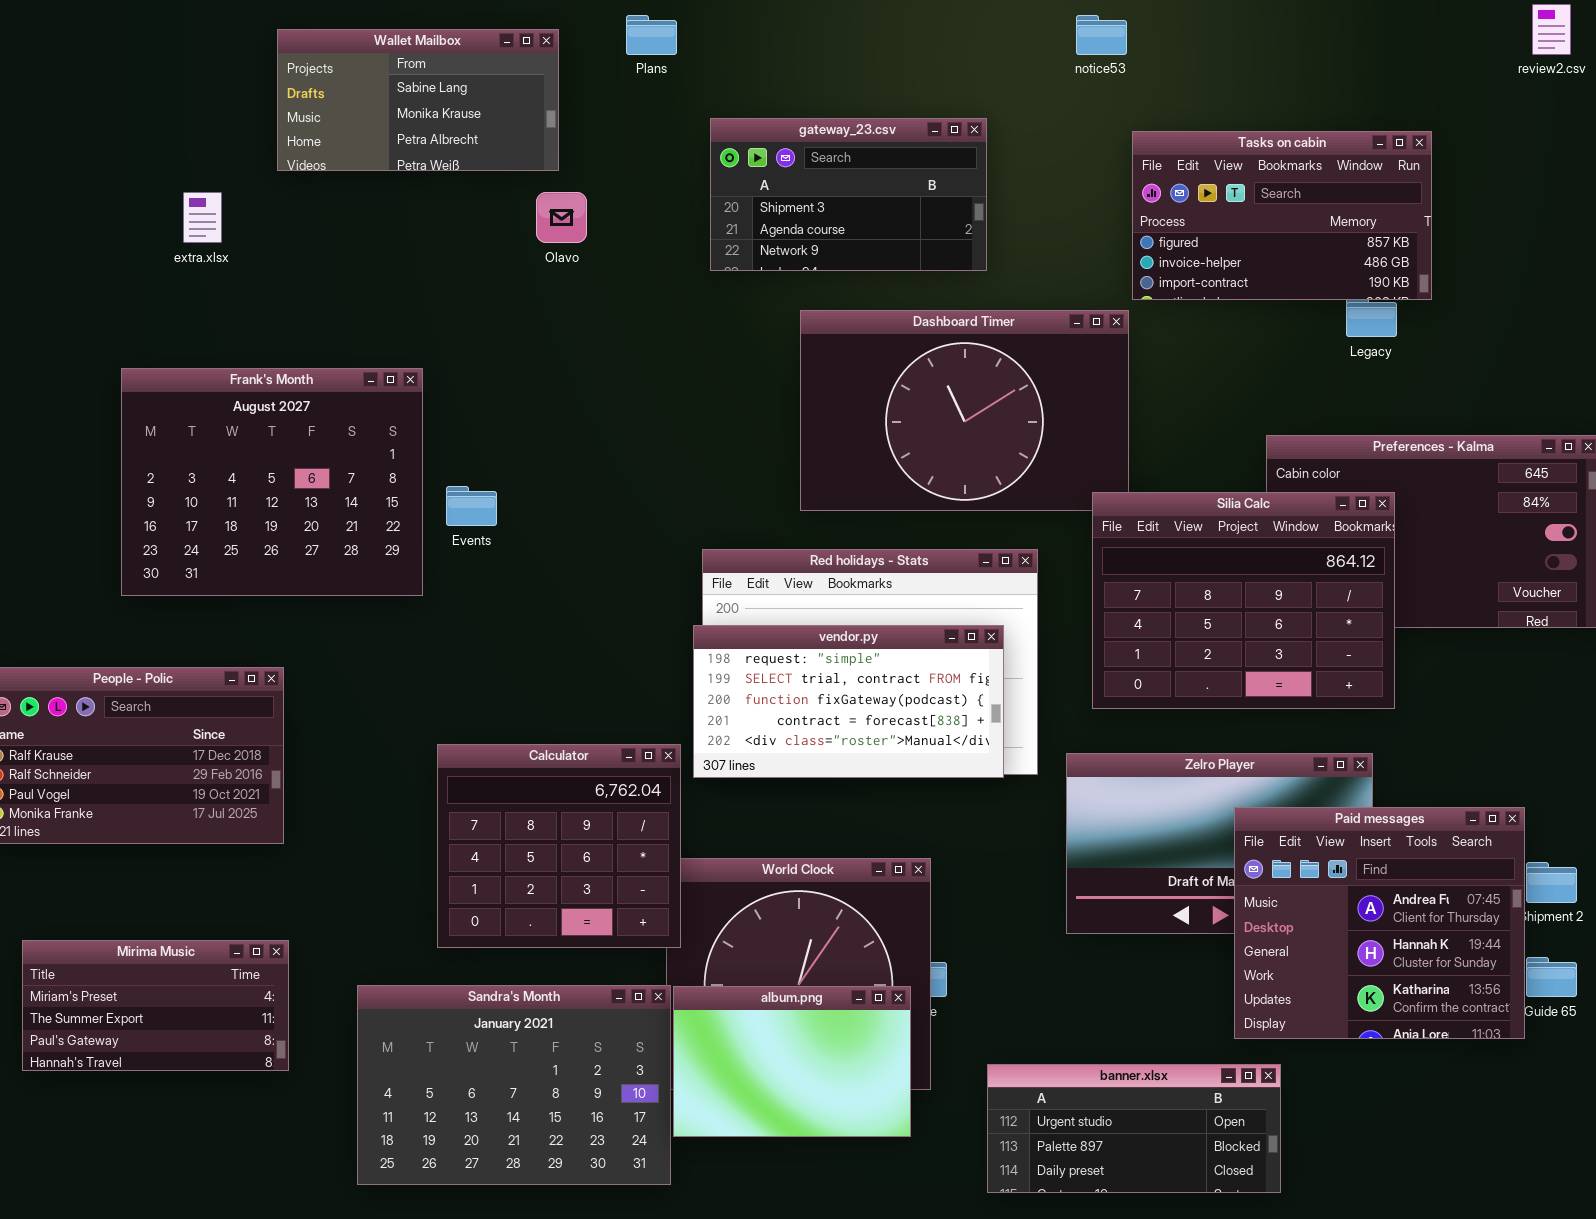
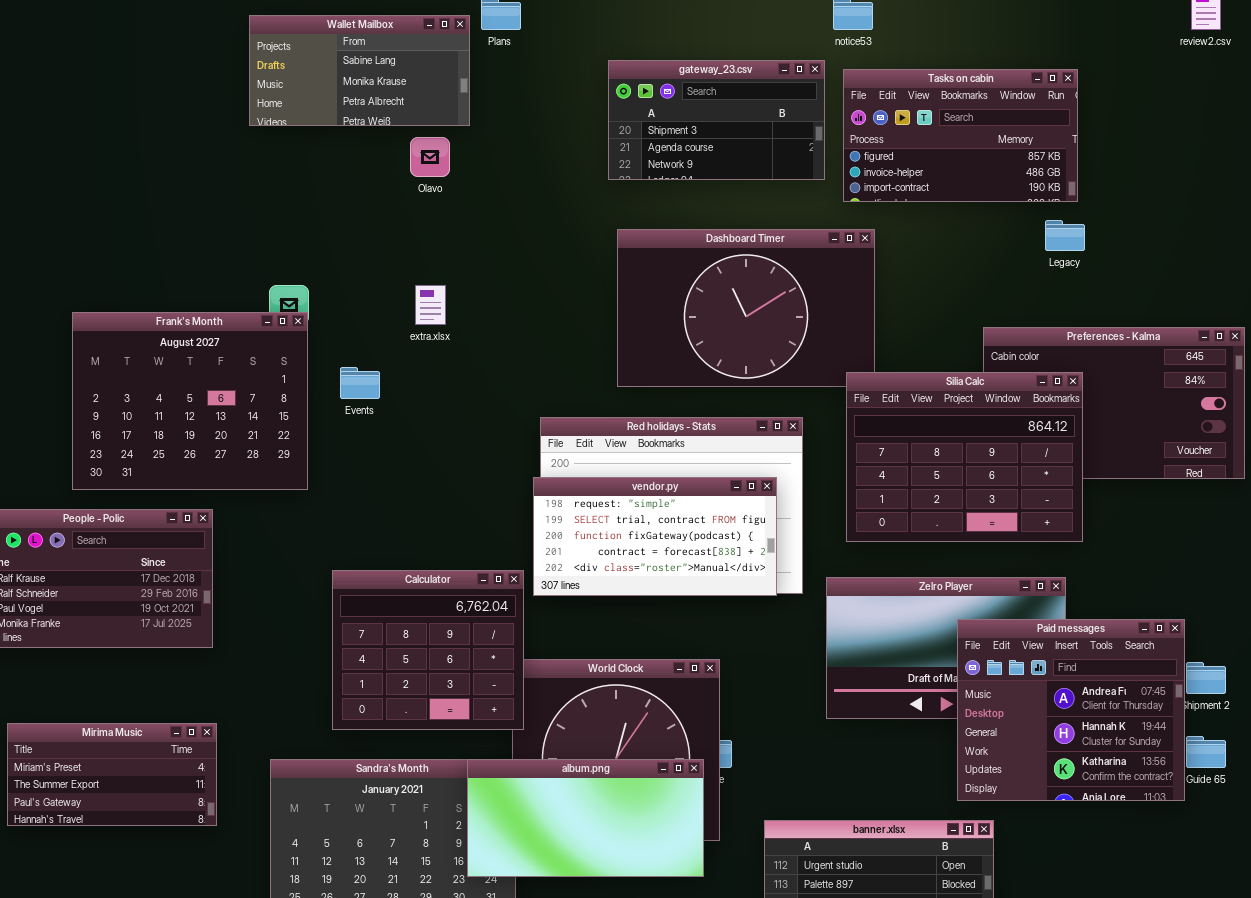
Wallet Mailbox: [277,29,559,171] -> [249,15,470,126], moved
gateway_23.csv: [710,118,987,271] -> [608,60,825,180], moved
Tasks on cabin: [1132,131,1432,300] -> [843,69,1078,202], moved
extra.xlsx: [183,192,222,243] -> [415,285,446,325], moved
Frank's Month: [121,368,423,596] -> [72,312,308,490], moved
album.png: [673,986,911,1137] -> [467,759,704,877], resized

